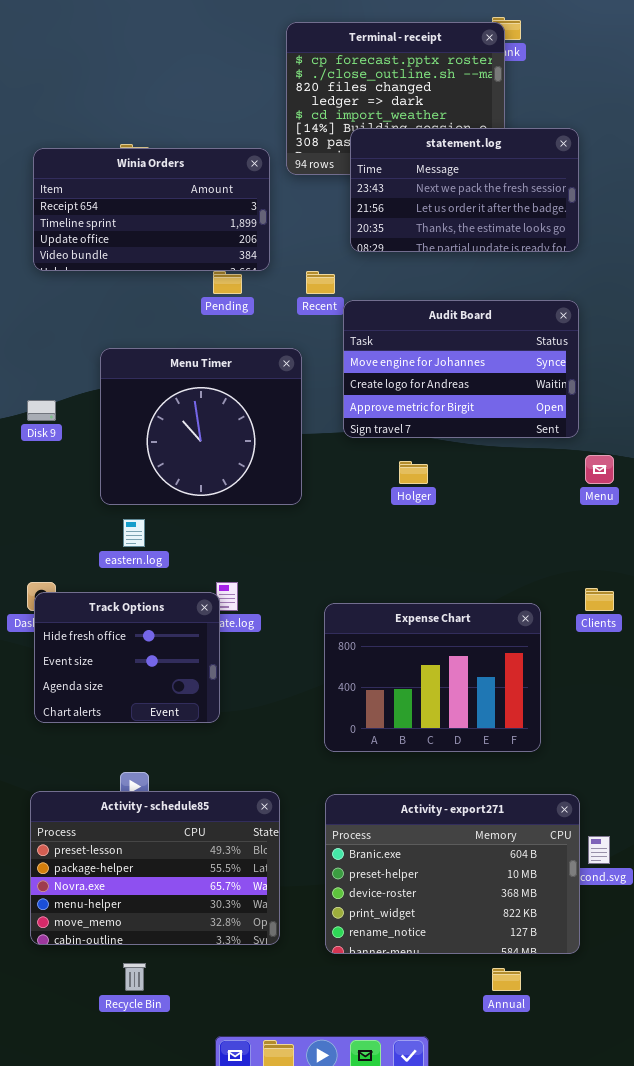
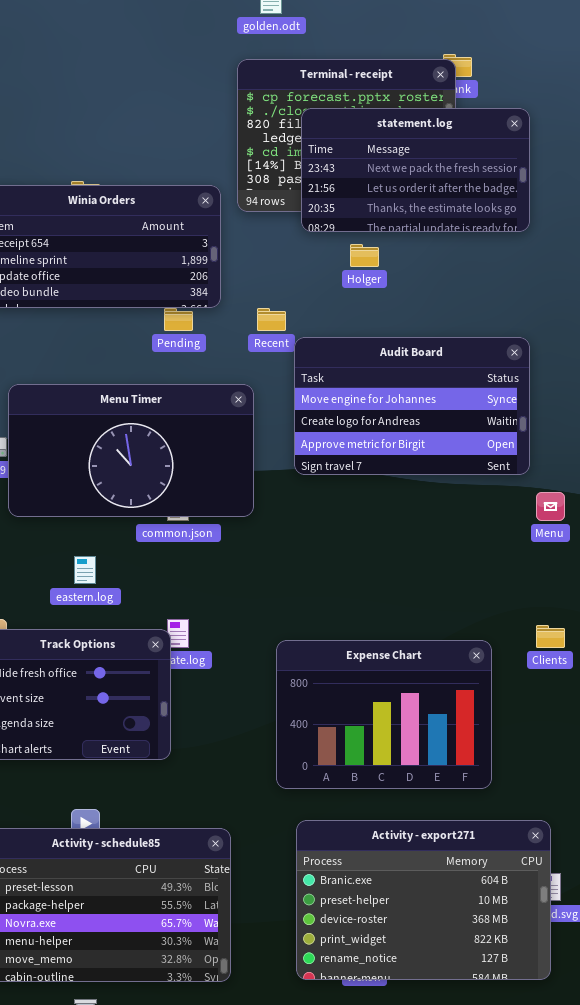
statement.log: [350,128,579,252] -> [301,108,530,232], moved
Menu Timer: [100,348,302,505] -> [8,384,254,517], resized
Holger: [399,461,428,484] -> [350,244,379,267], moved
Activity - export271: [325,794,580,954] -> [296,820,551,980], moved

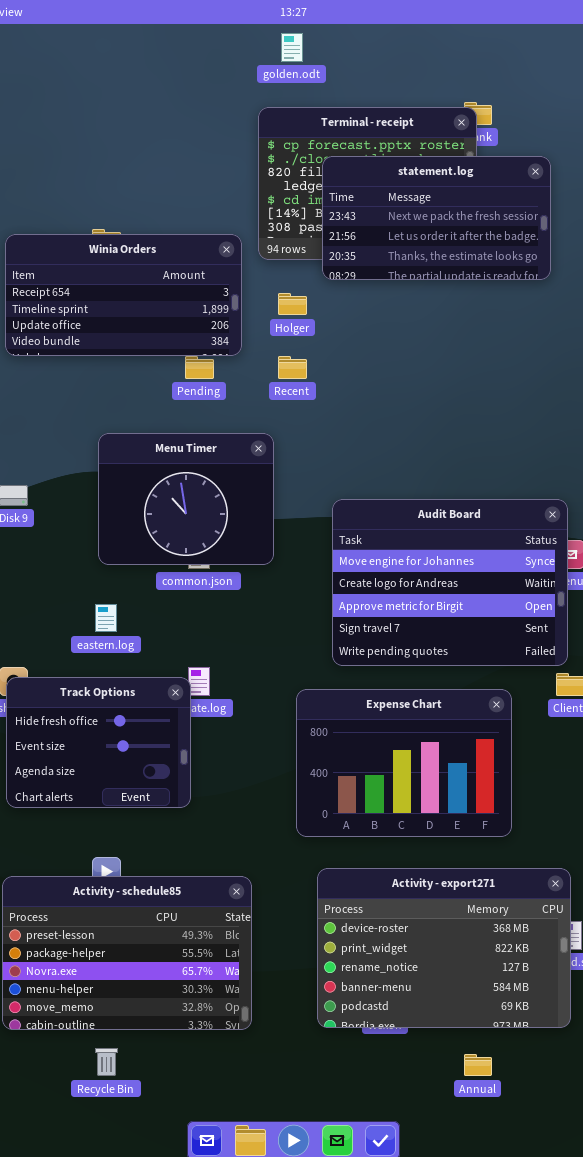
Holger: [350,244,379,267] -> [278,293,307,315], moved
Audit Board: [294,337,530,475] -> [332,499,568,666], moved, resized
Menu Timer: [8,384,254,517] -> [98,433,274,565], resized
Activity - export271: [296,820,551,980] -> [317,868,571,1028], scrolled down 2 rows

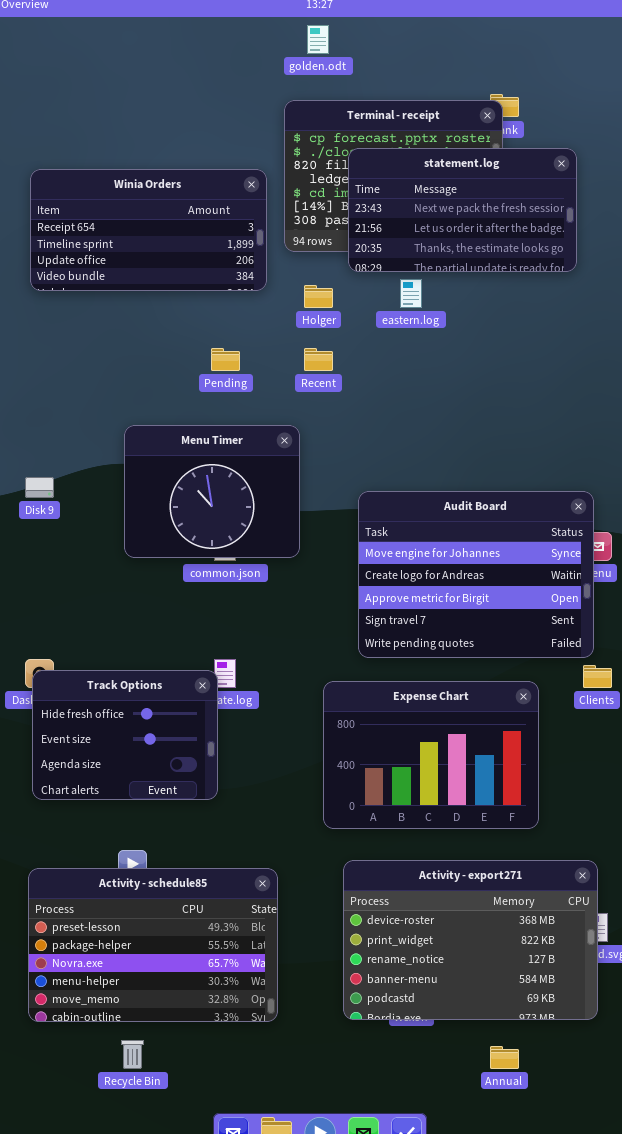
Winia Orders: [5,234,242,356] -> [30,169,267,291], moved
eastern.log: [95,604,117,632] -> [400,279,422,308], moved

